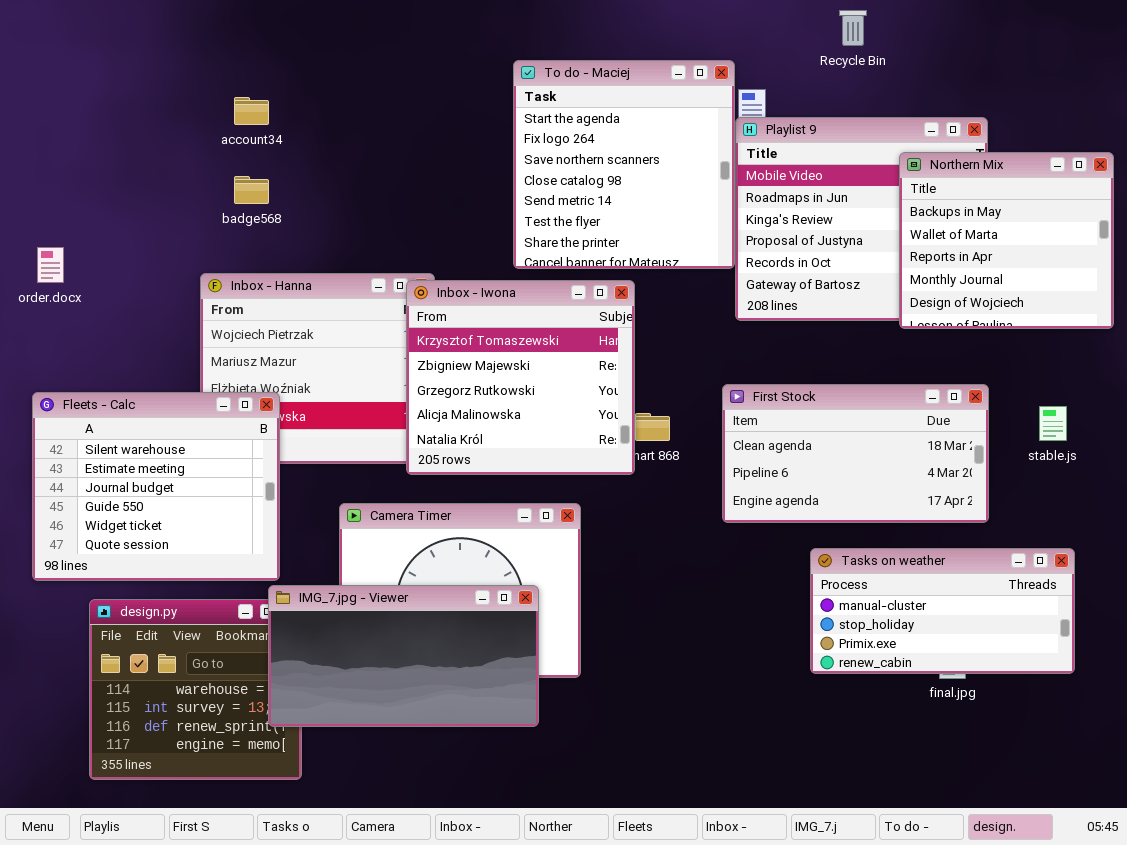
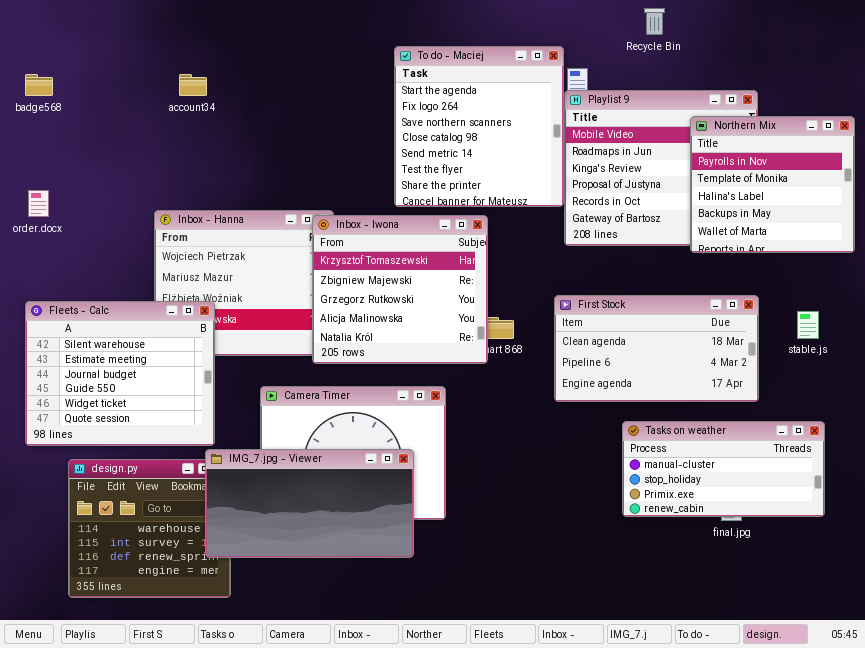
Northern Mix: [899,152,1114,329] -> [690,116,855,253], scrolled up 3 rows
badge568: [234,176,269,204] -> [25,74,53,96], moved

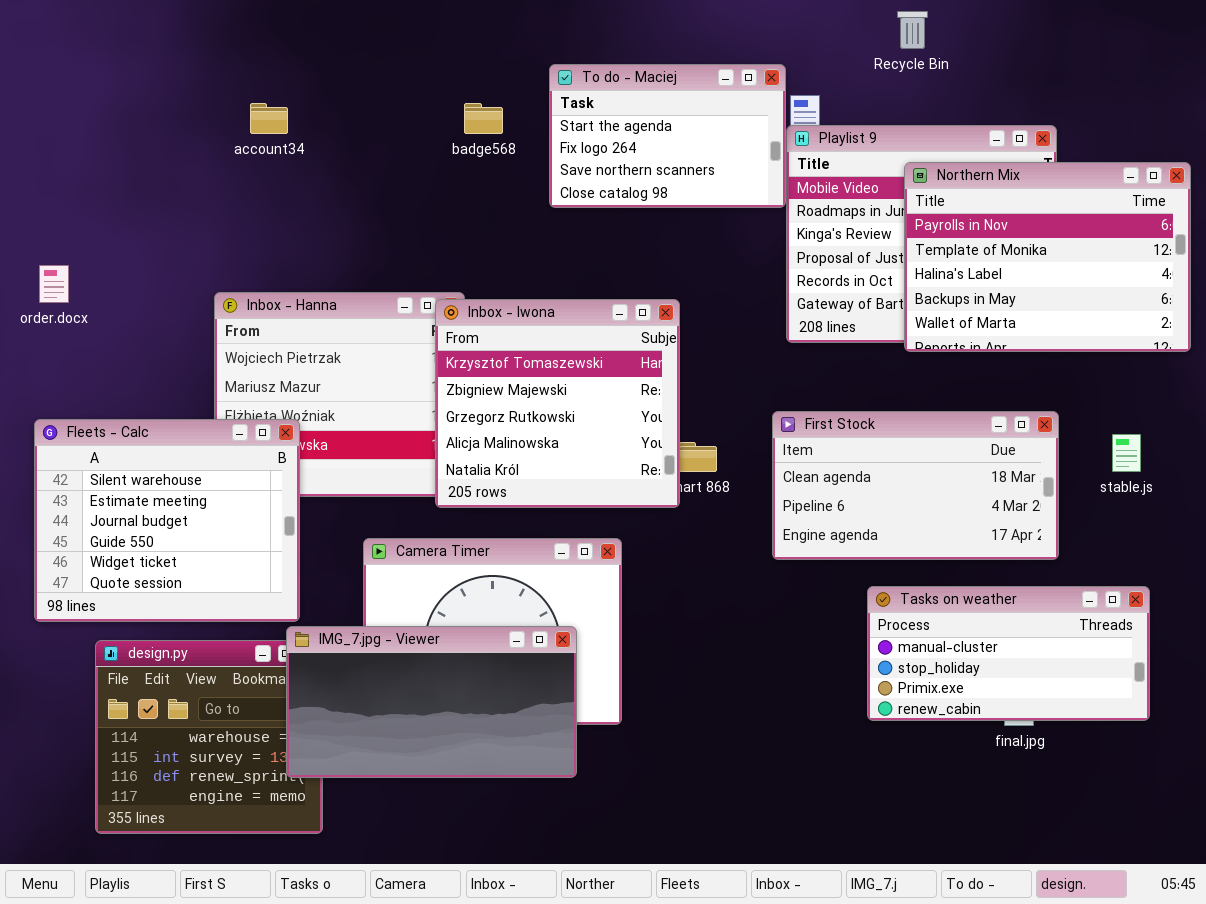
To do - Maciej: [394,46,564,207] -> [549,64,786,208], resized
badge568: [25,74,53,96] -> [464,103,503,134], moved
Northern Mix: [690,116,855,253] -> [904,162,1191,352], resized

